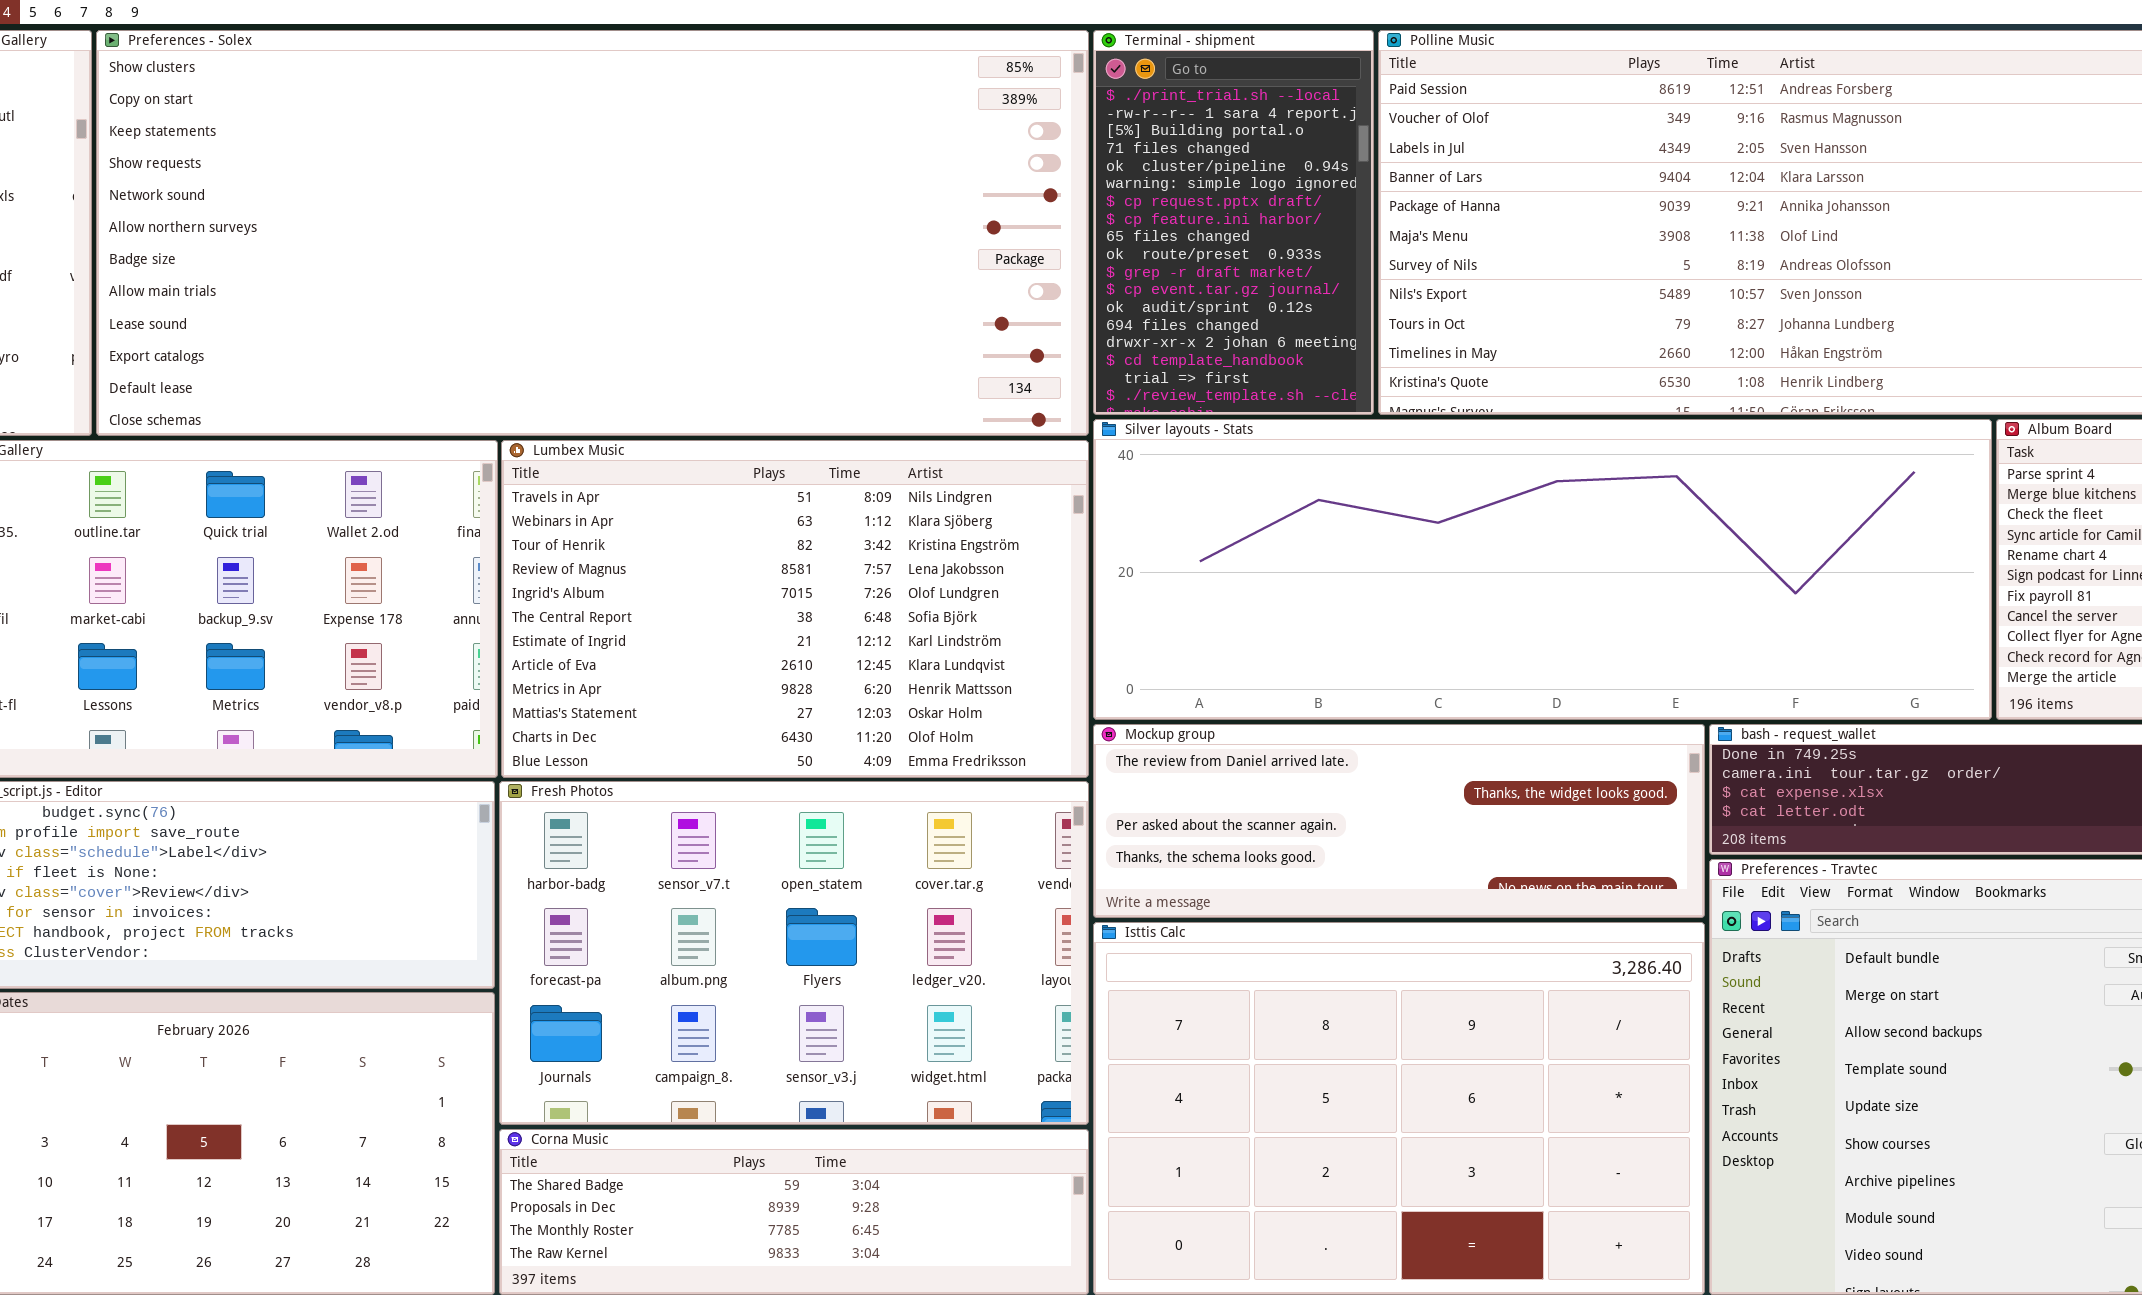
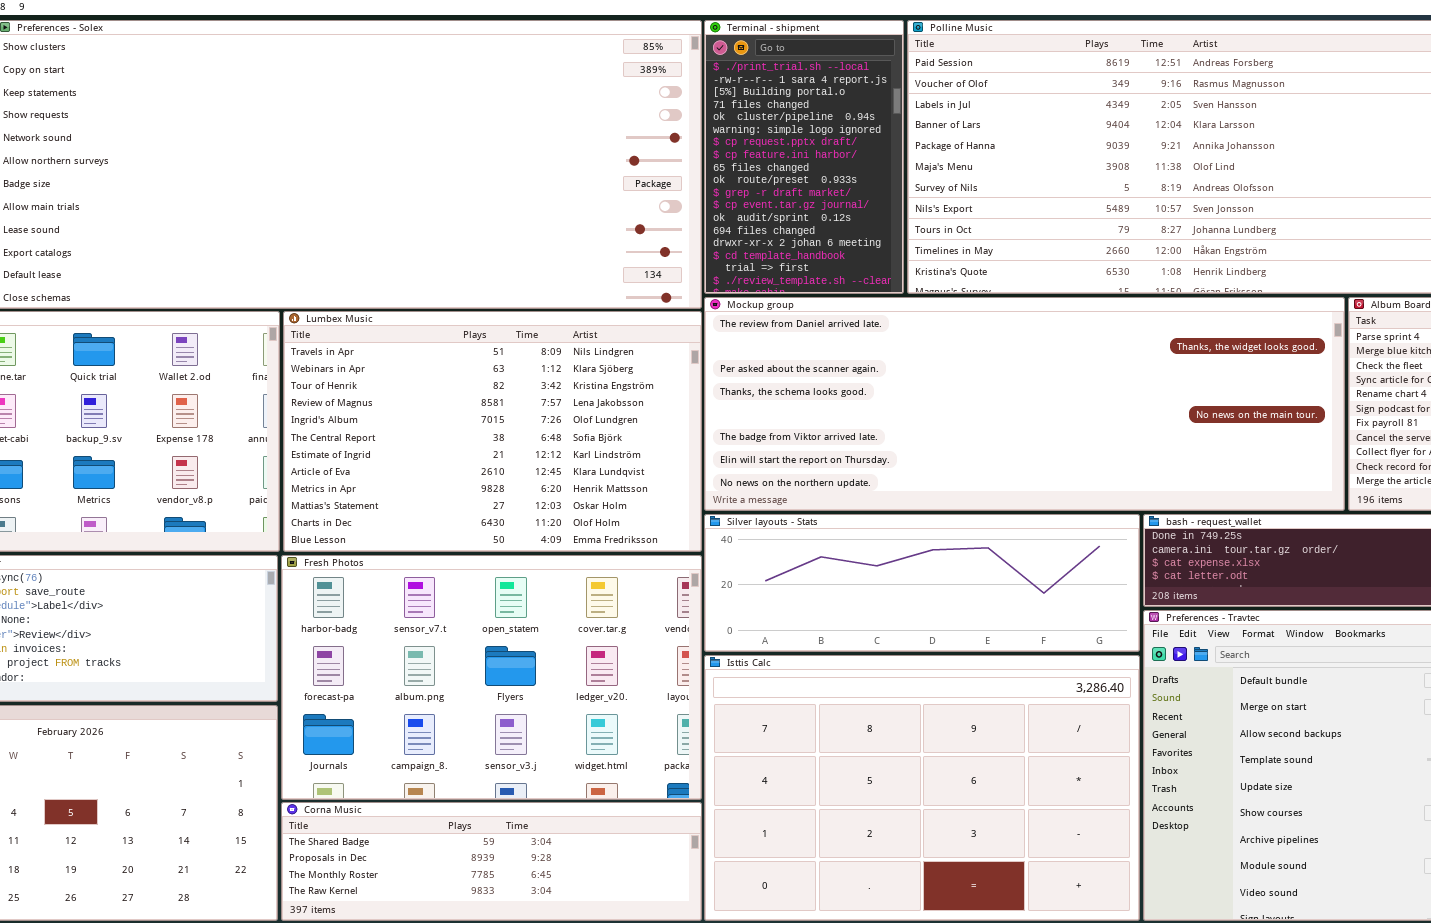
Silver layouts - Stats: [1093,419,1992,720] -> [704,514,1140,652], moved, resized
Mockup group: [1093,724,1705,918] -> [704,297,1345,511], moved, resized

